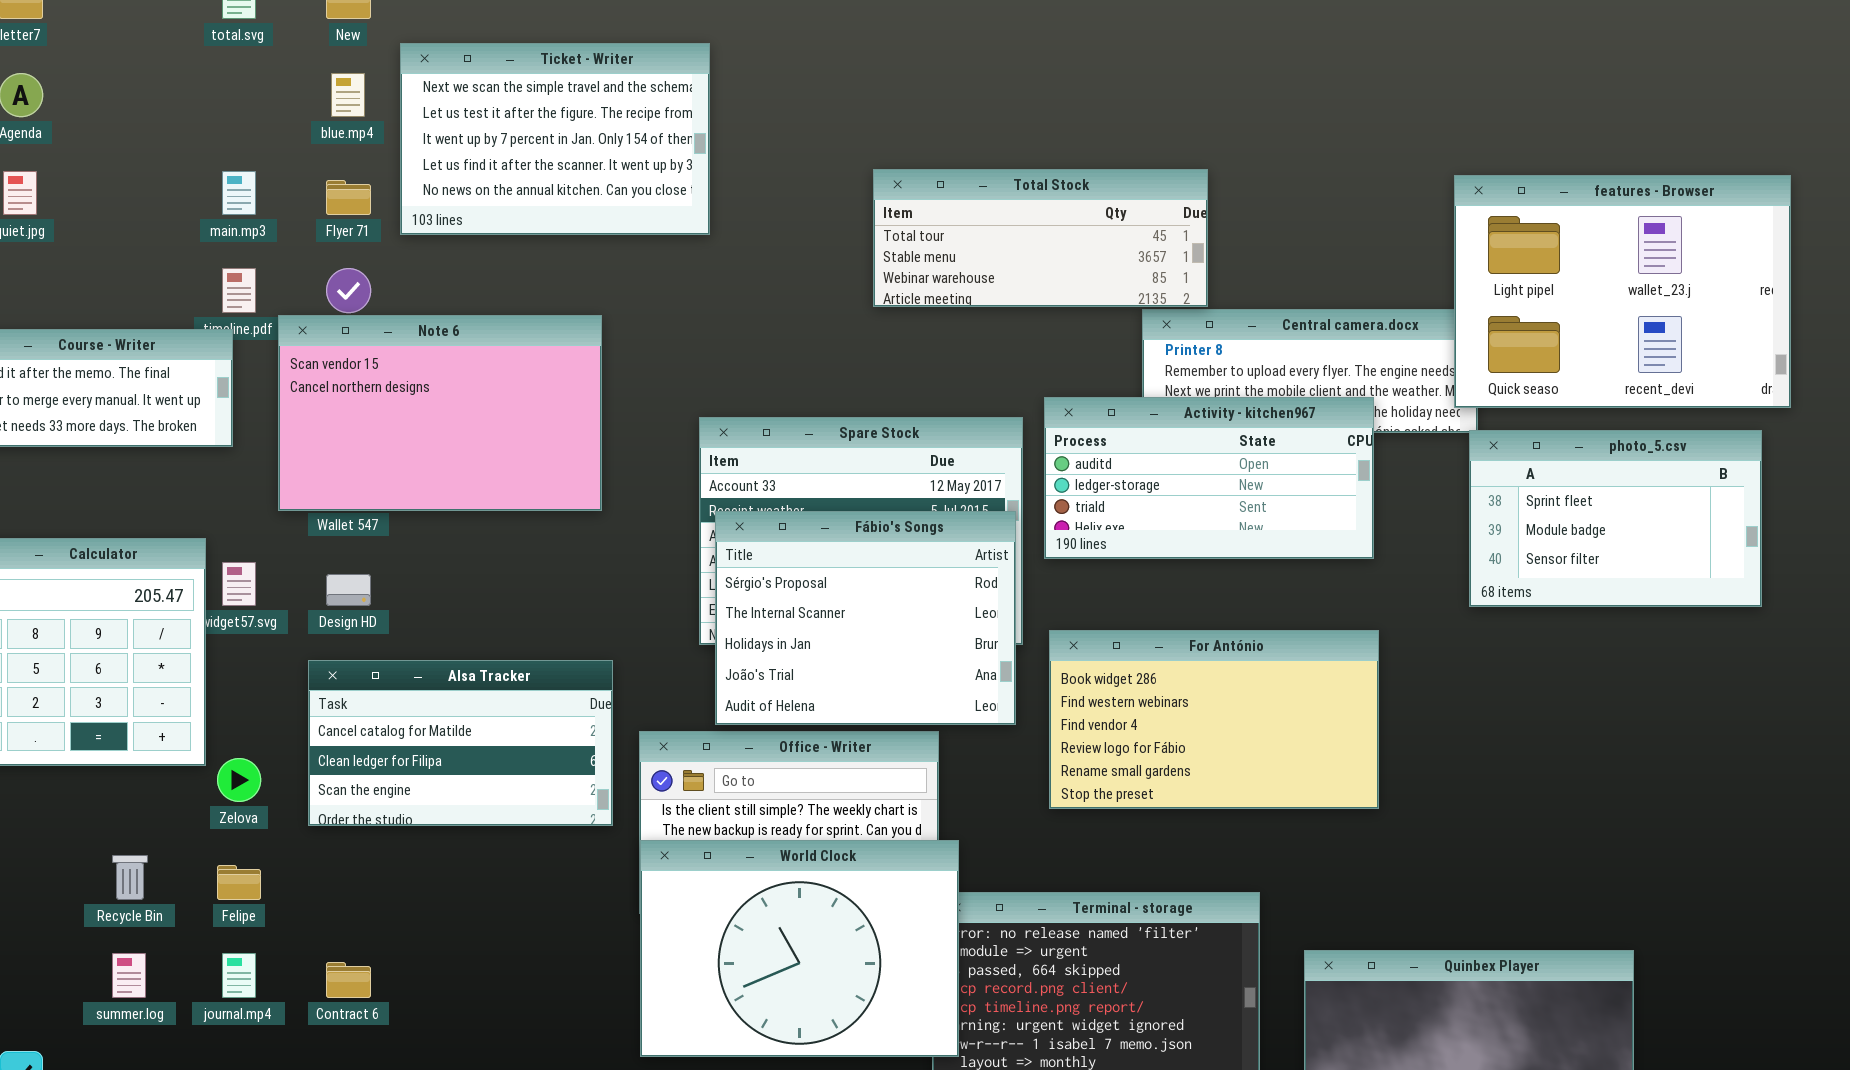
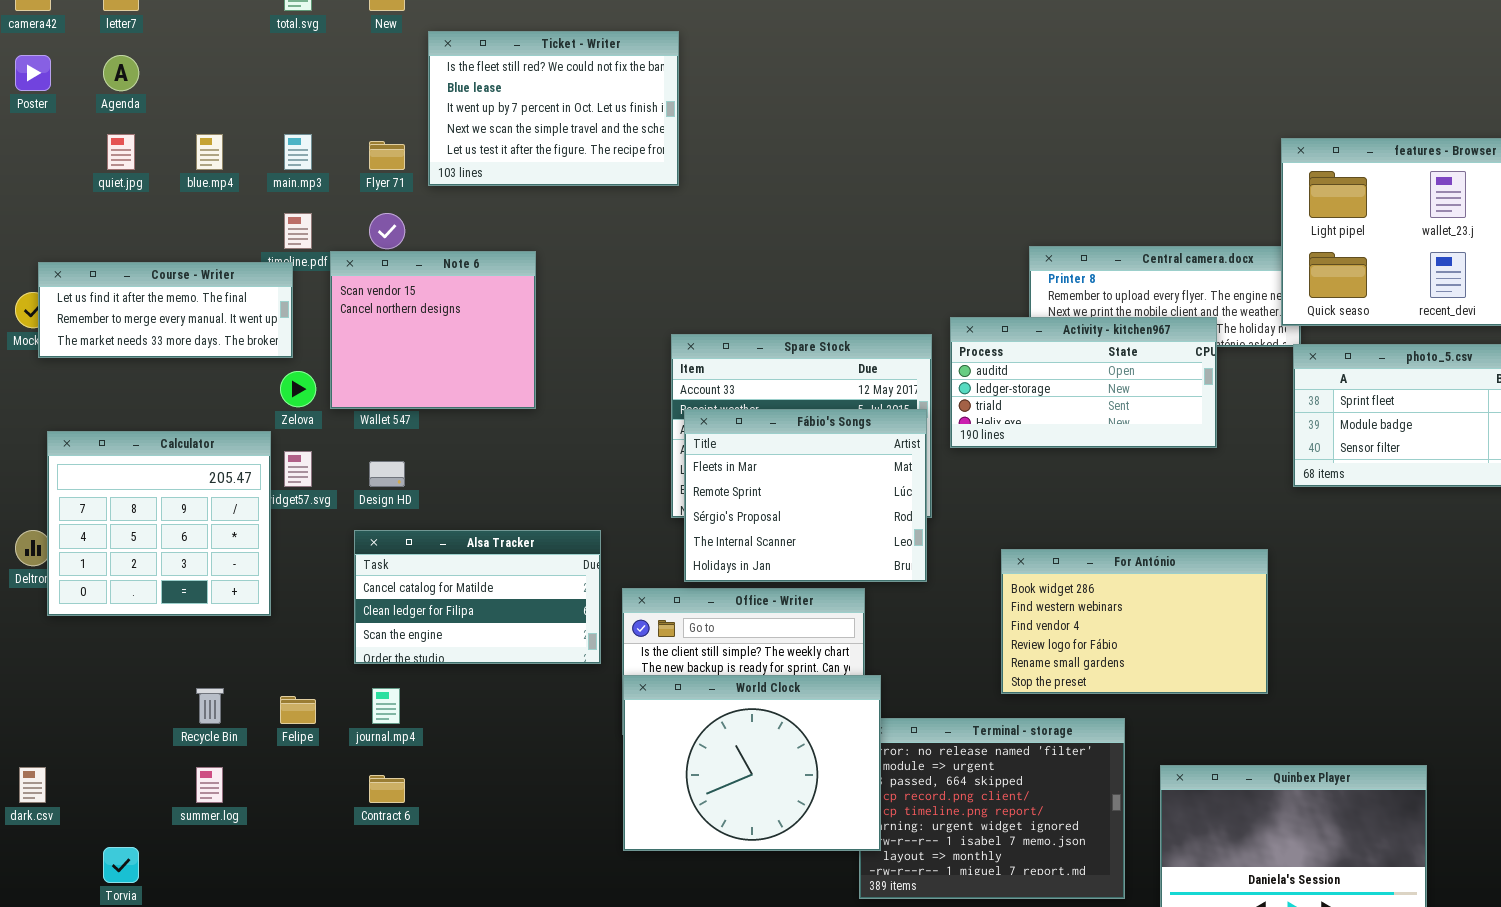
Ticket - Writer: [400,43,710,235] -> [428,31,679,186], scrolled up 3 rows
blue.mp4: [331,73,365,117] -> [196,134,223,170], moved
Total Stock: [873,169,1208,307] -> none, closed
Note 6: [278,315,602,511] -> [330,251,536,409], resized
Fábio's Songs: [715,511,1016,725] -> [684,409,927,582], scrolled up 2 rows
For António: [1049,630,1379,809] -> [1001,549,1268,694], moved
Zelova: [217,758,261,802] -> [280,371,316,407], moved
journal.mp4: [222,953,256,998] -> [372,688,400,724], moved

